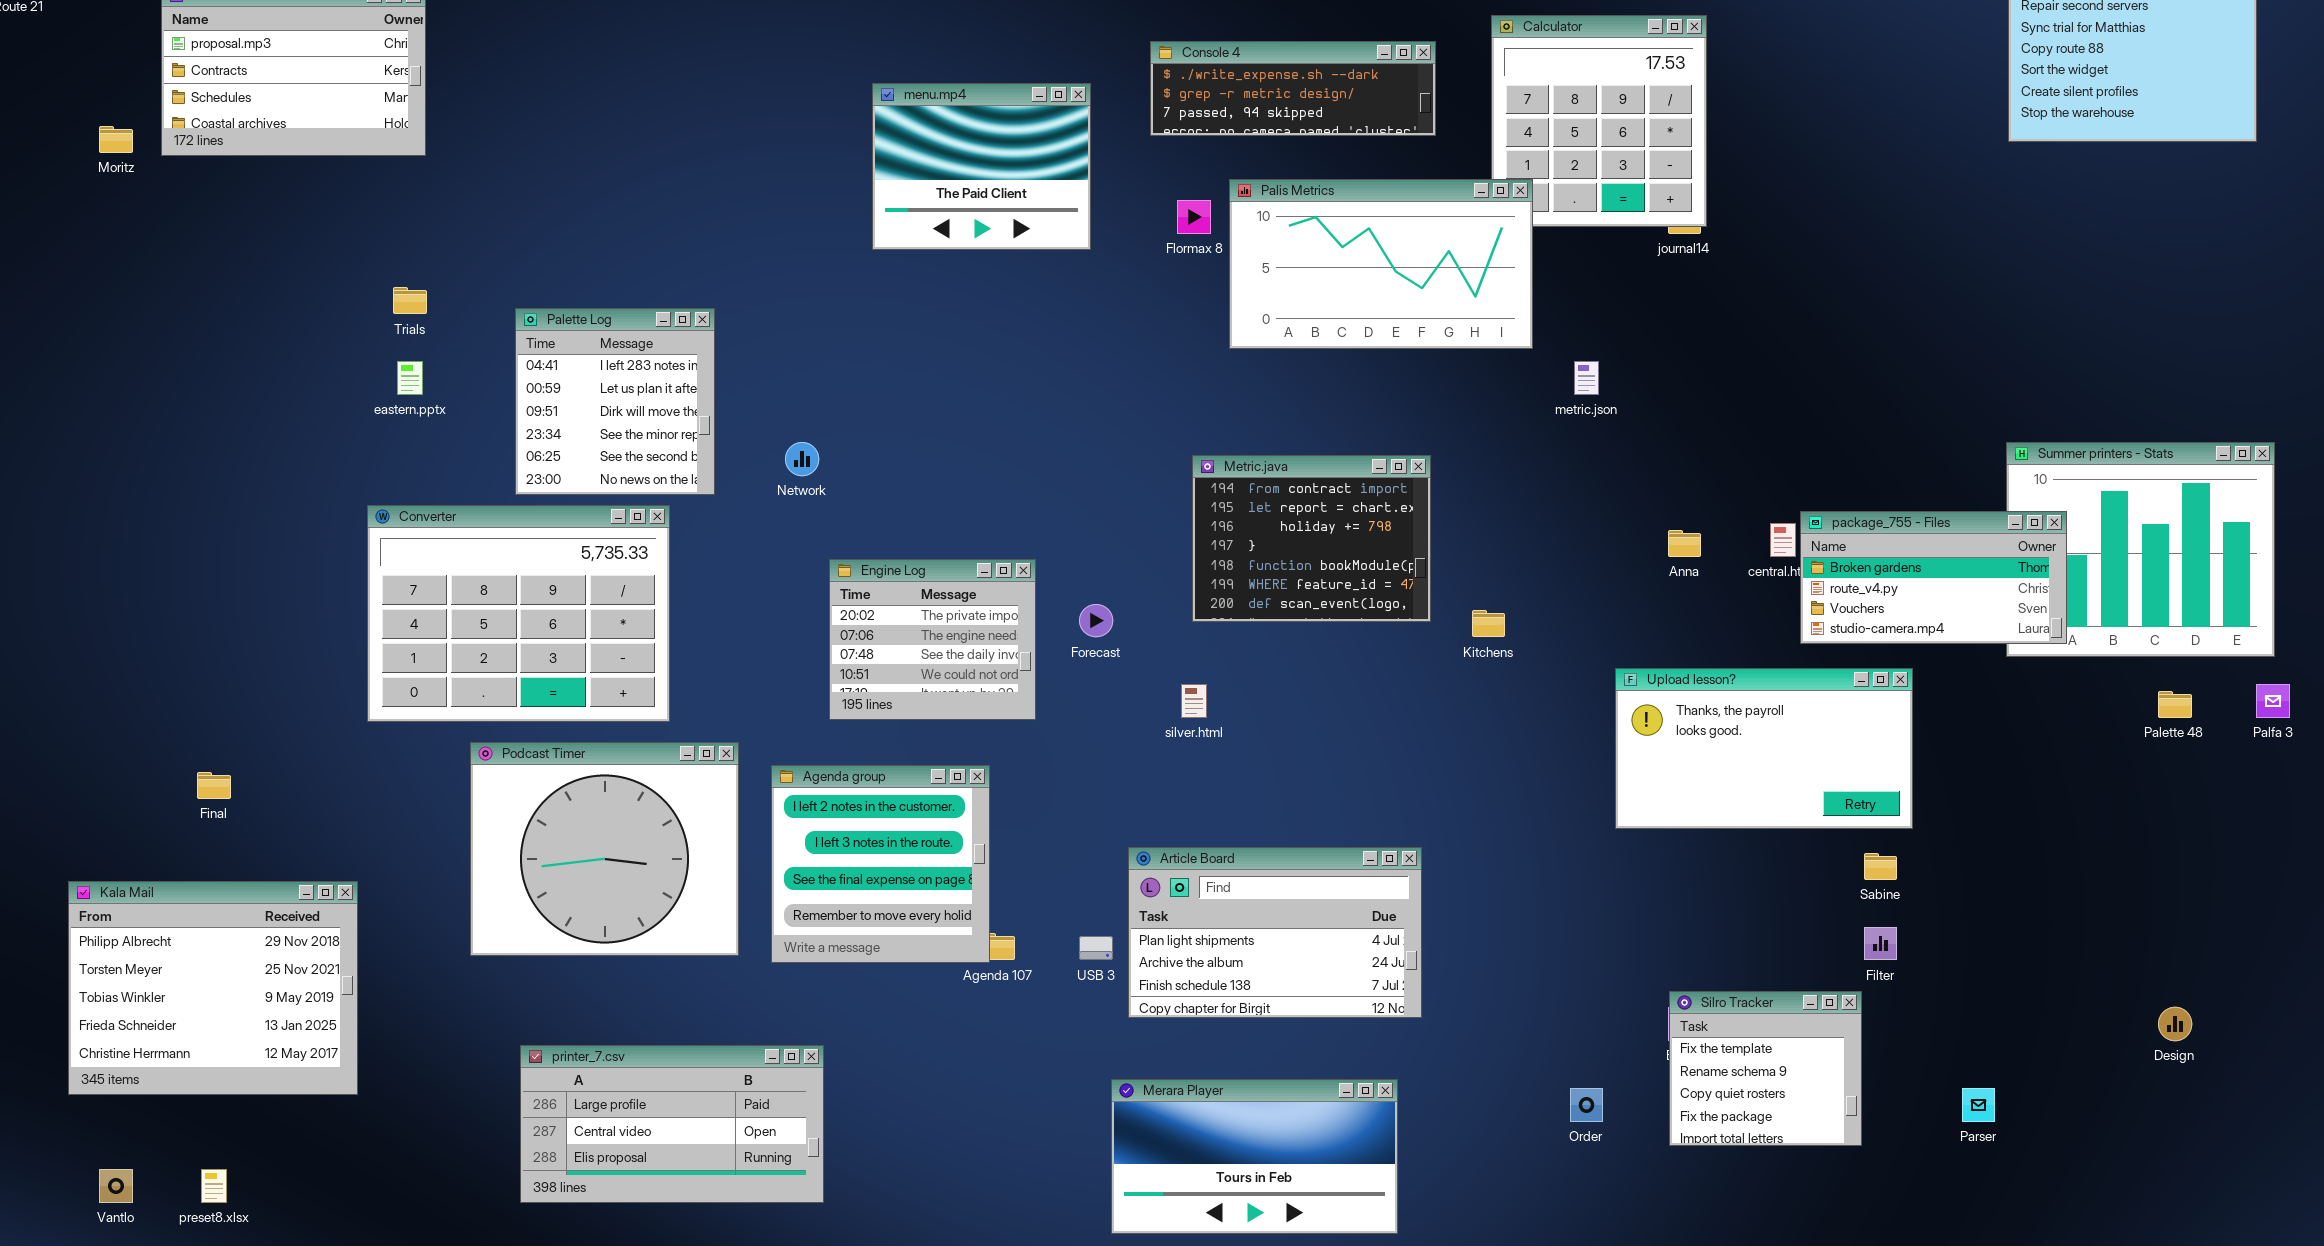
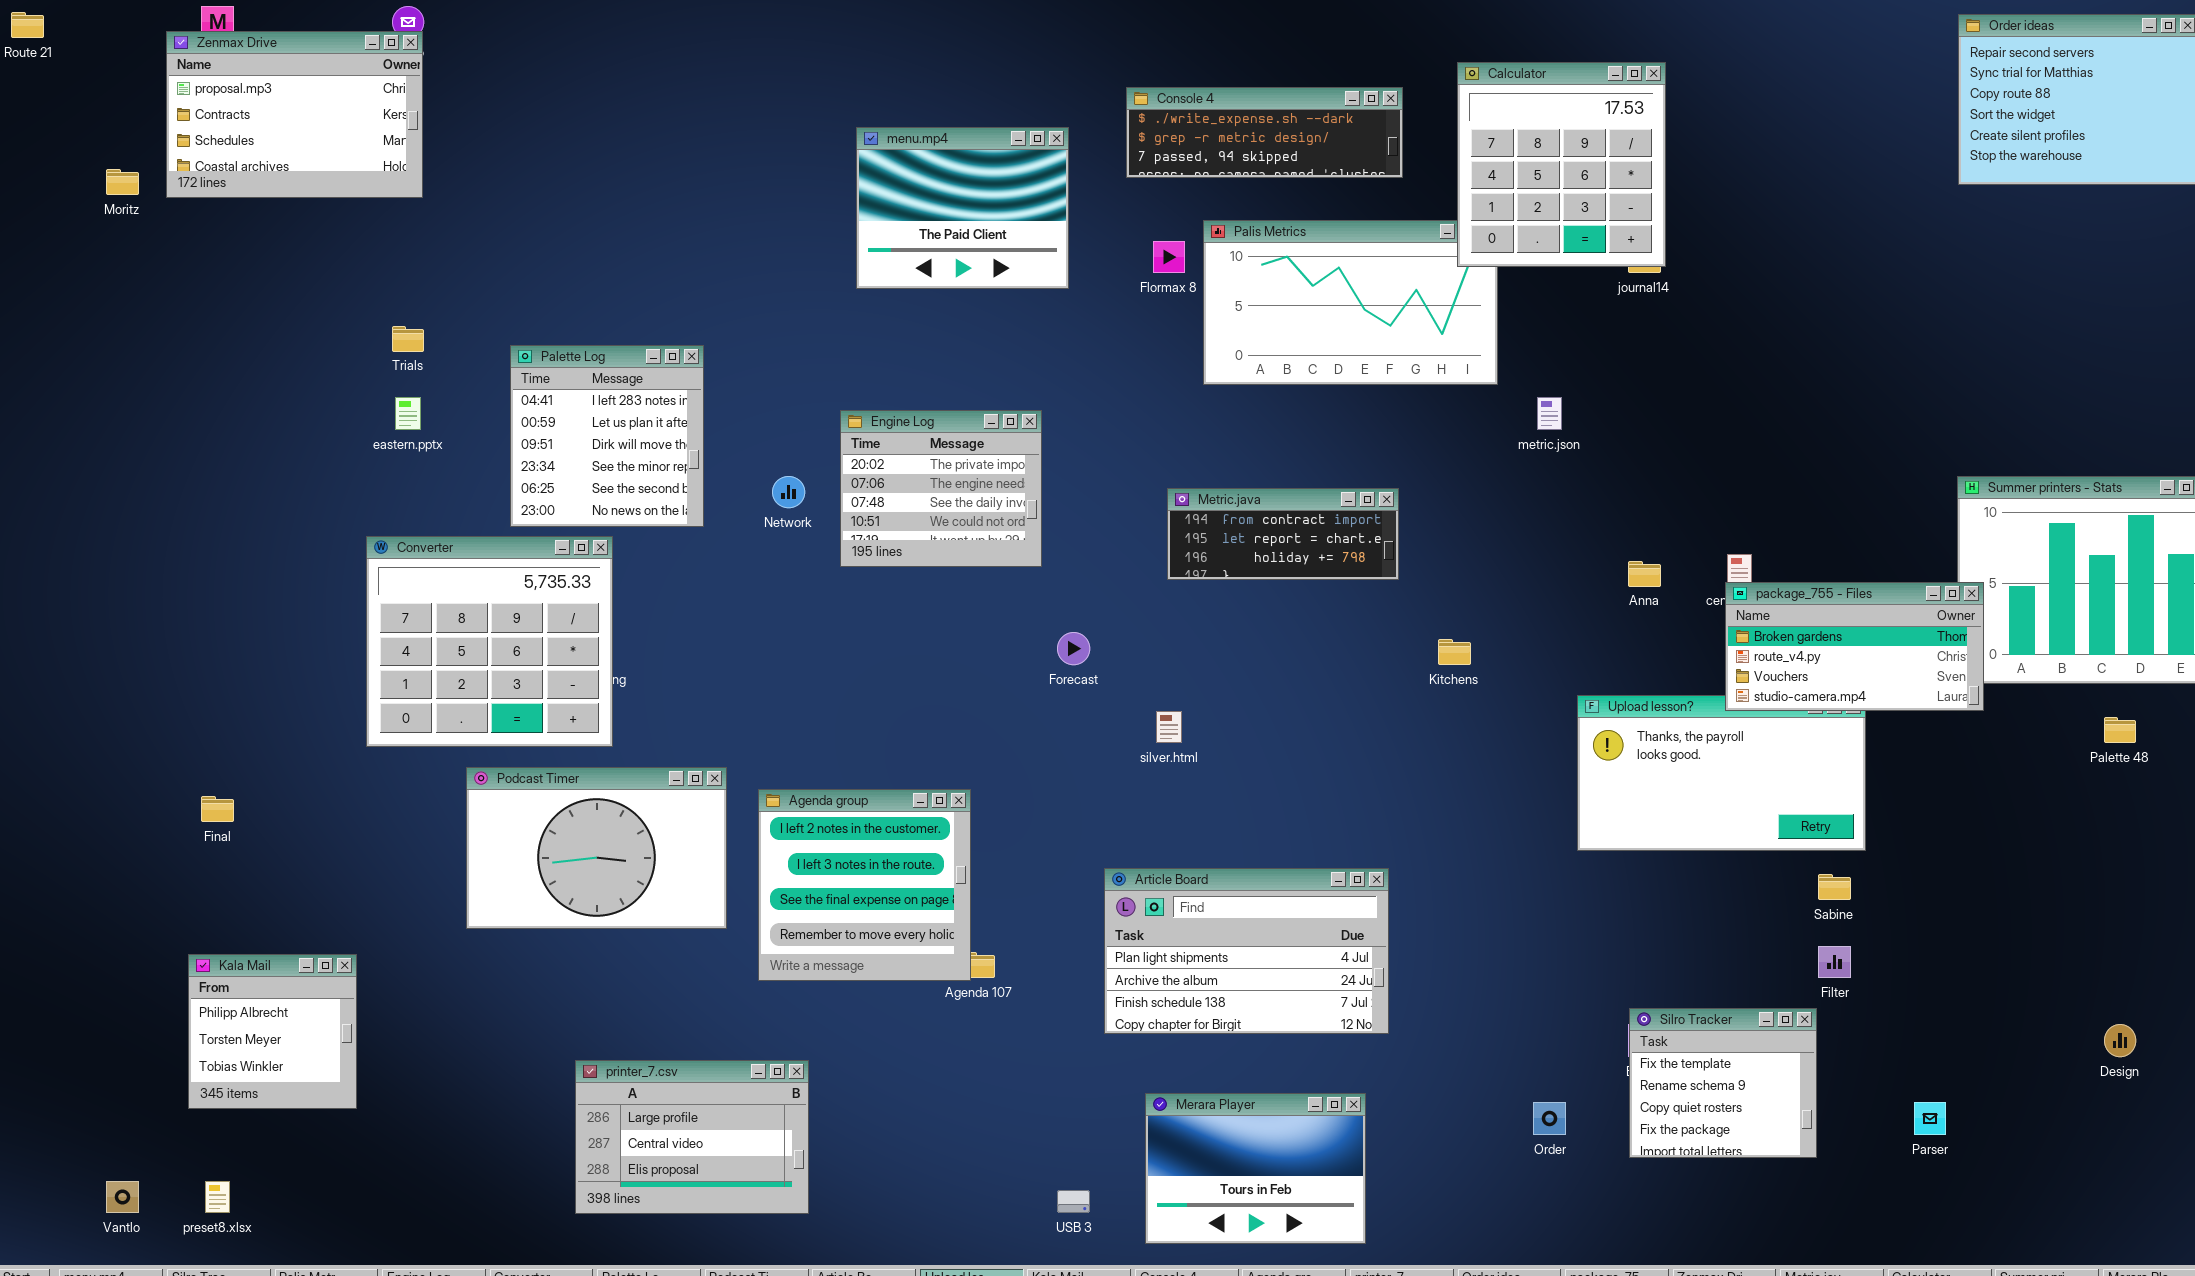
Calculator: [1491,15,1707,227] -> [1457,62,1666,267], raised
Metric.java: [1192,455,1431,622] -> [1167,488,1399,580], resized
Converter: [367,505,670,722] -> [366,536,613,747], resized
package_755 - Files: [1800,511,2067,644] -> [1725,582,1984,711], moved
Engine Log: [829,559,1036,720] -> [840,410,1042,567], moved
Podcast Timer: [470,742,739,956] -> [466,767,727,929], resized
Kala Mail: [68,881,358,1095] -> [188,954,357,1109], resized
USB 3: [1079,936,1113,960] -> [1057,1190,1090,1213], moved
printer_7.csv: [520,1045,824,1203] -> [575,1060,809,1214], resized
Merara Player: [1111,1079,1398,1234] -> [1145,1093,1366,1244], resized

